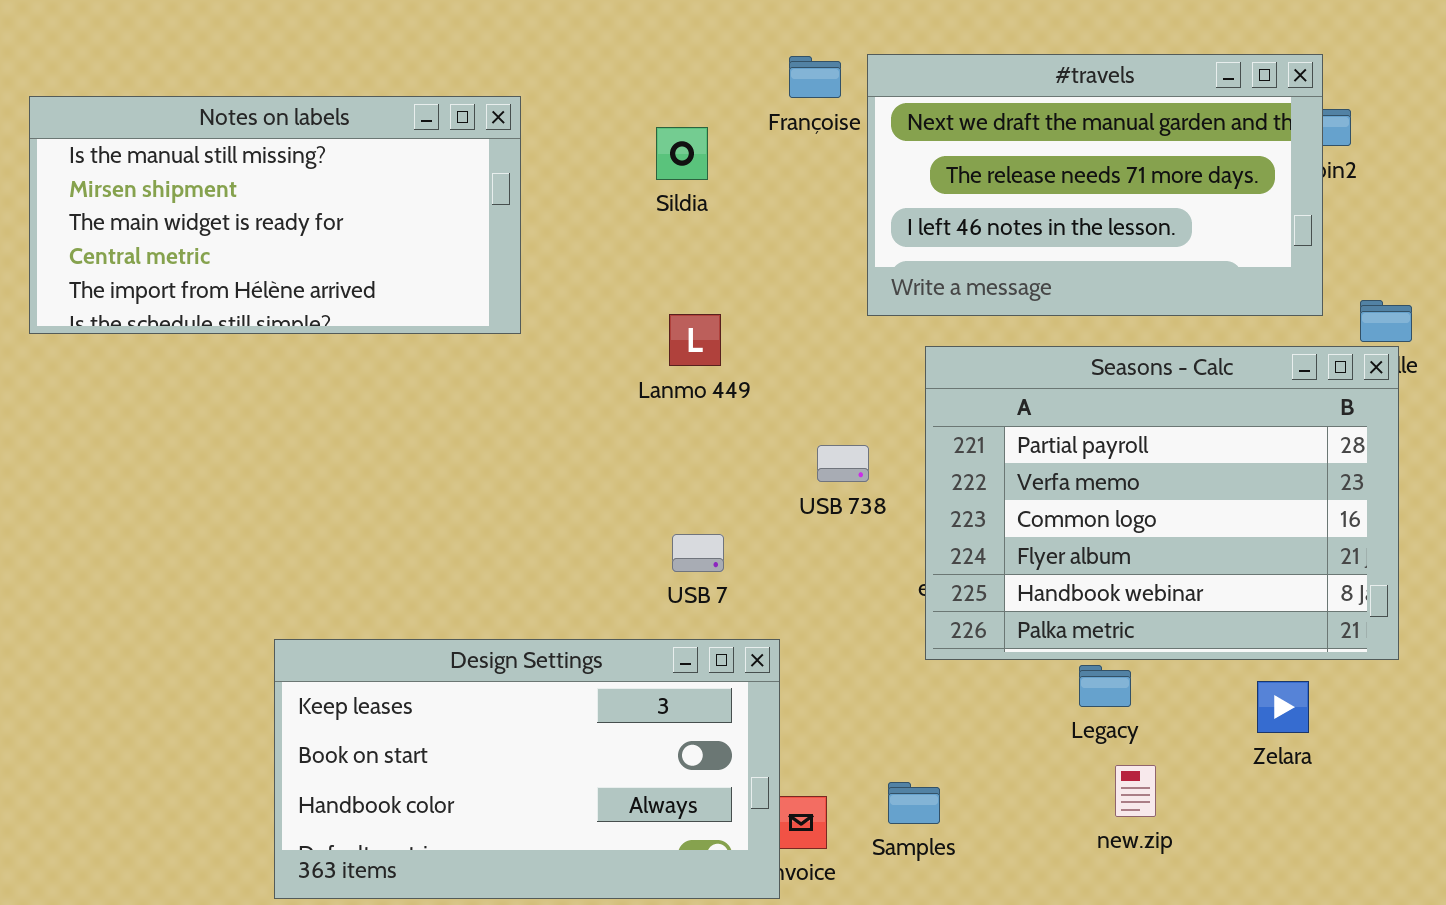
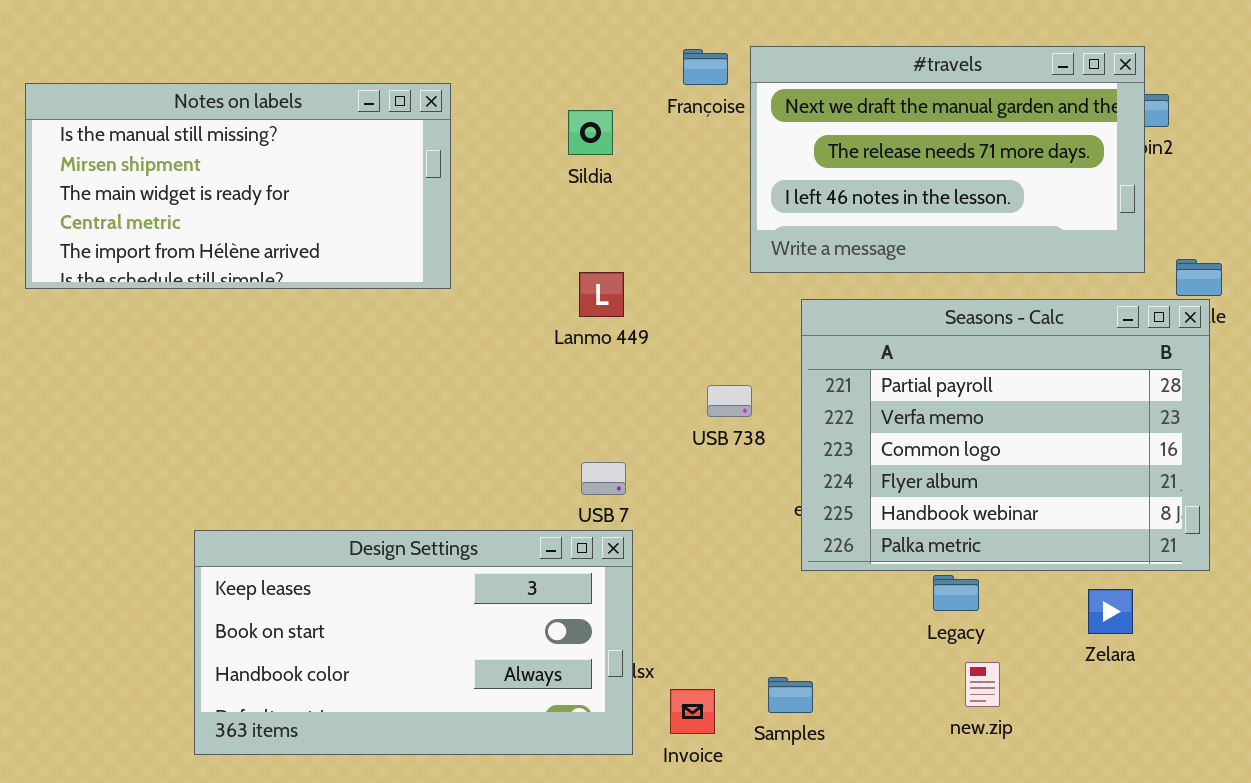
Design Settings: [274,639,780,899] -> [194,530,633,755], moved

